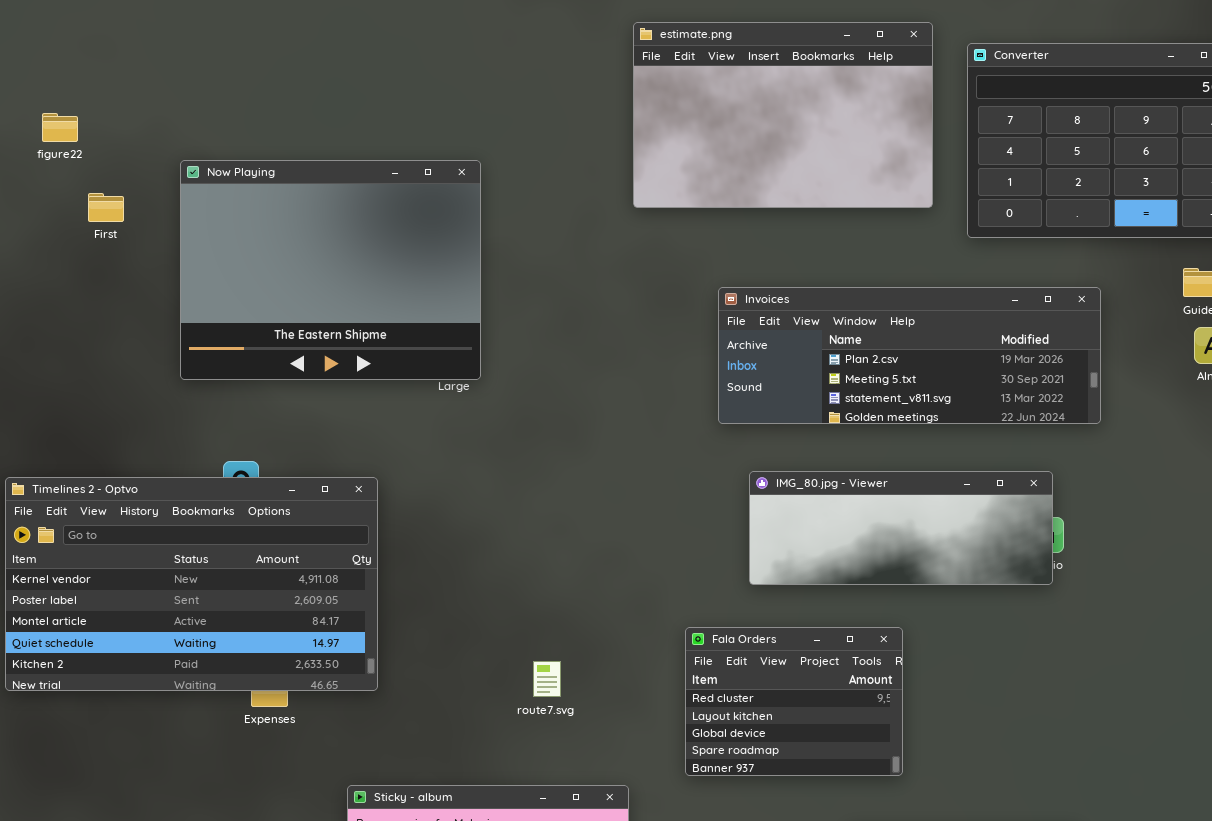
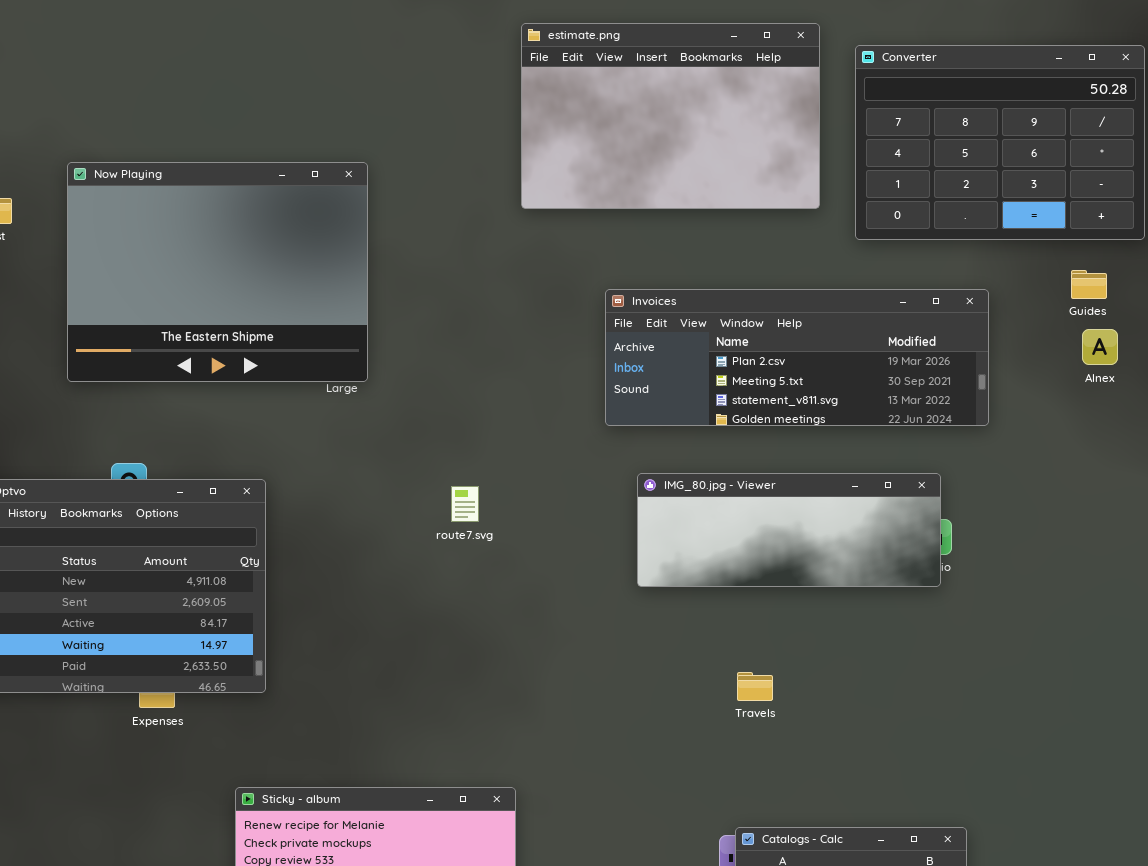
Fala Orders: [685,627,903,776] -> none, closed
route7.svg: [533,661,561,697] -> [451,486,479,522], moved

